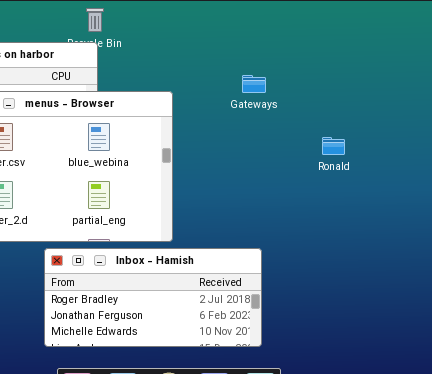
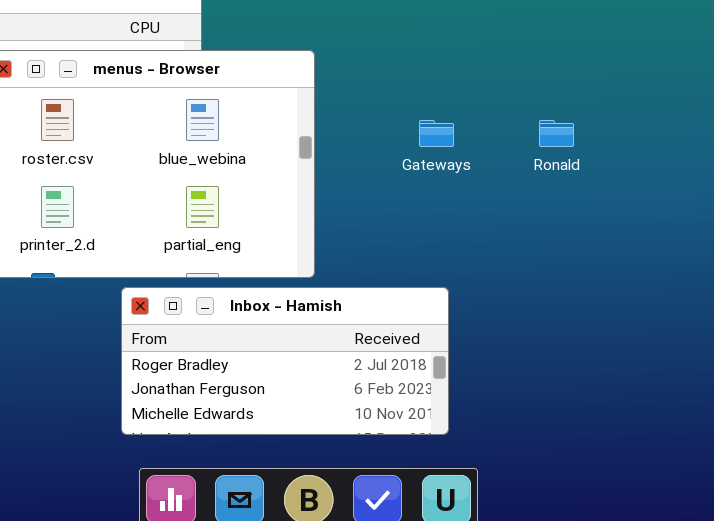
Gateways: [242,75,266,93] -> [419,120,454,147], moved

